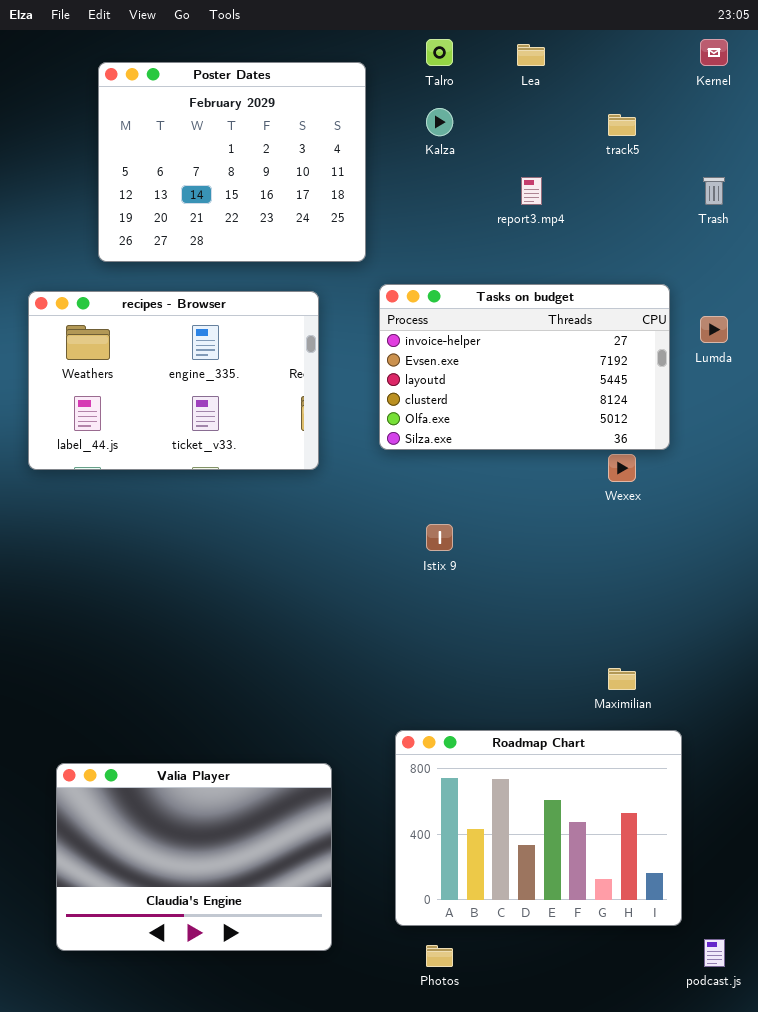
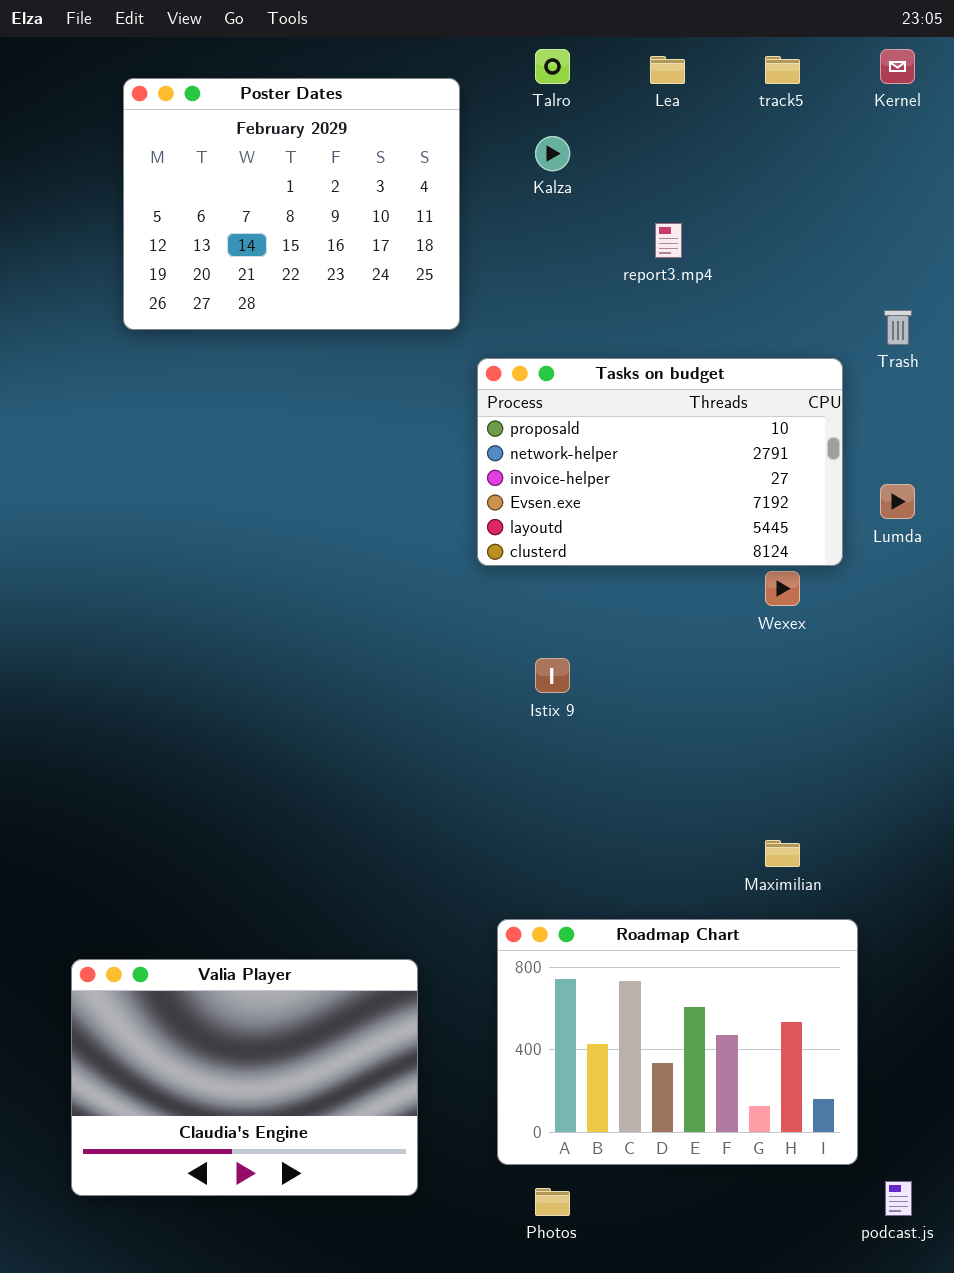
track5: [608,114,636,136] -> [765,56,800,84], moved
Trash: [703,177,725,205] -> [884,310,912,345], moved
Tasks on budget: [379,284,670,450] -> [477,358,843,566], scrolled up 2 rows
recipes - Browser: [28,291,319,470] -> none, closed
Lumda: [700,316,728,343] -> [880,484,915,519], moved

